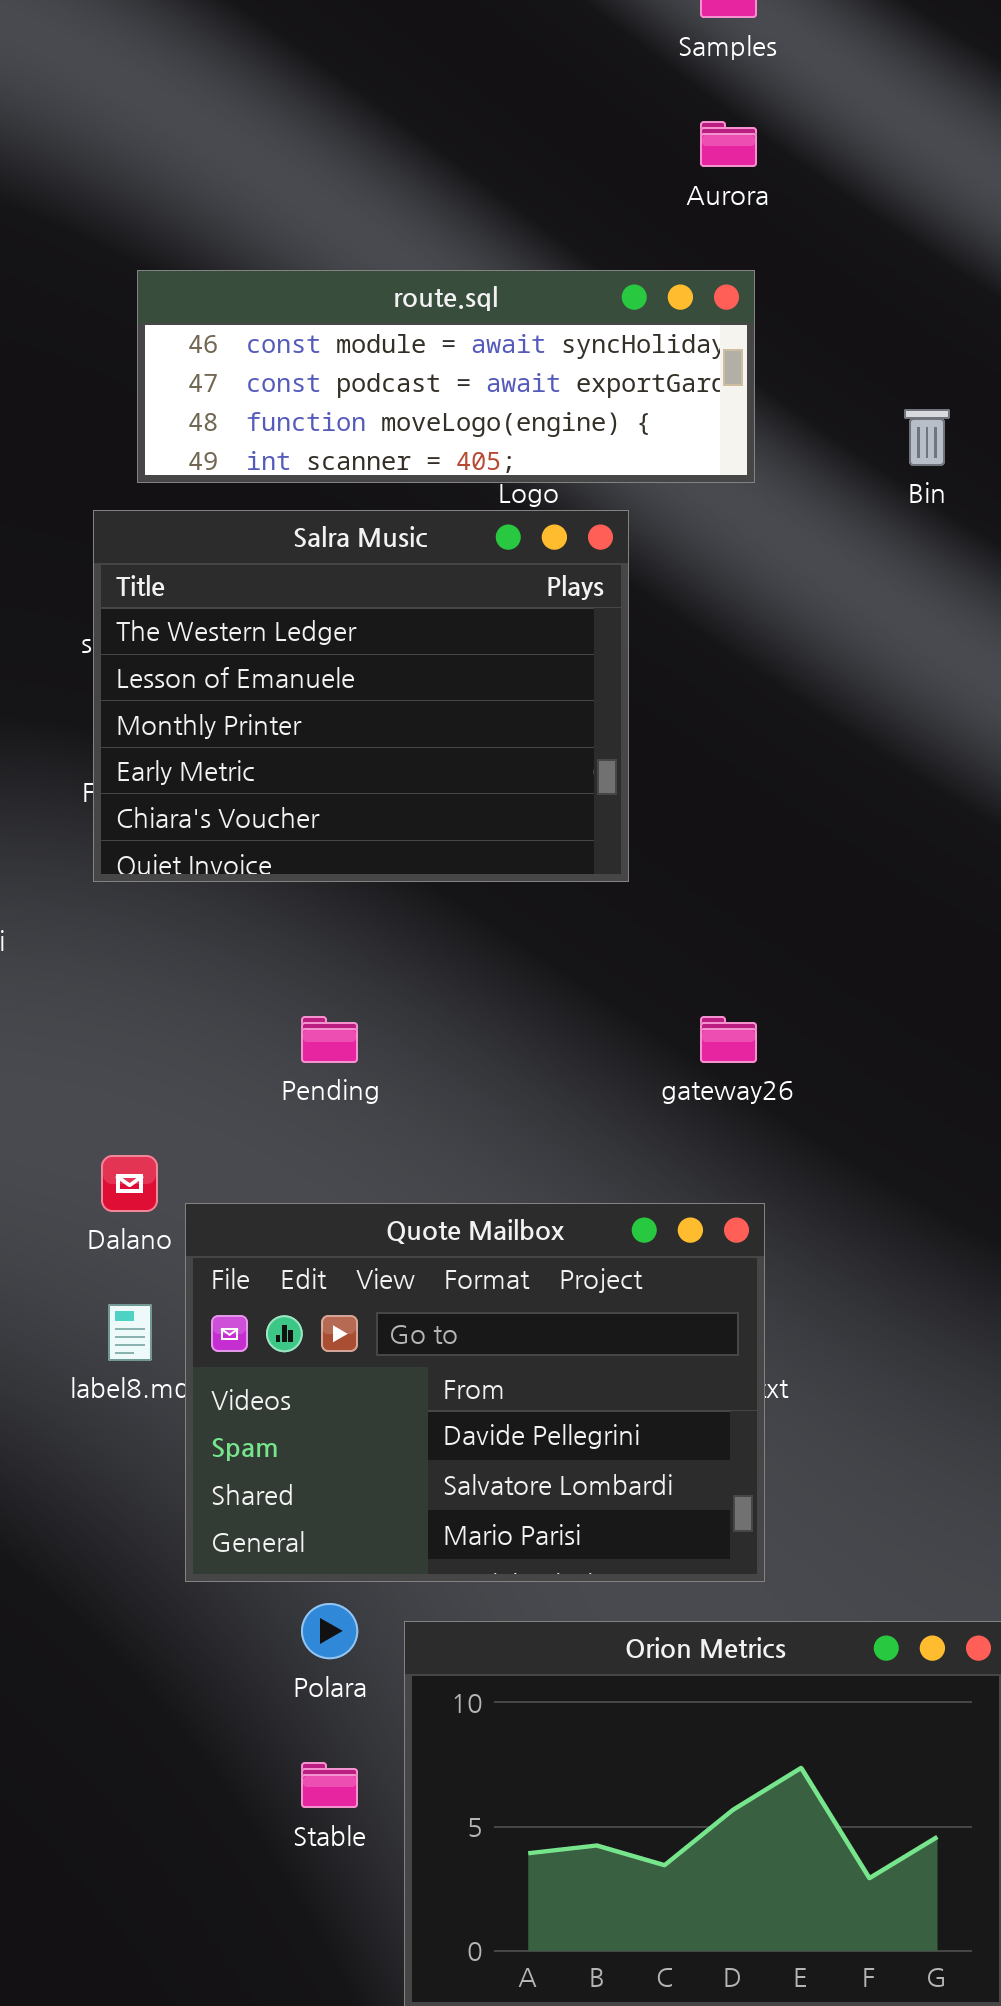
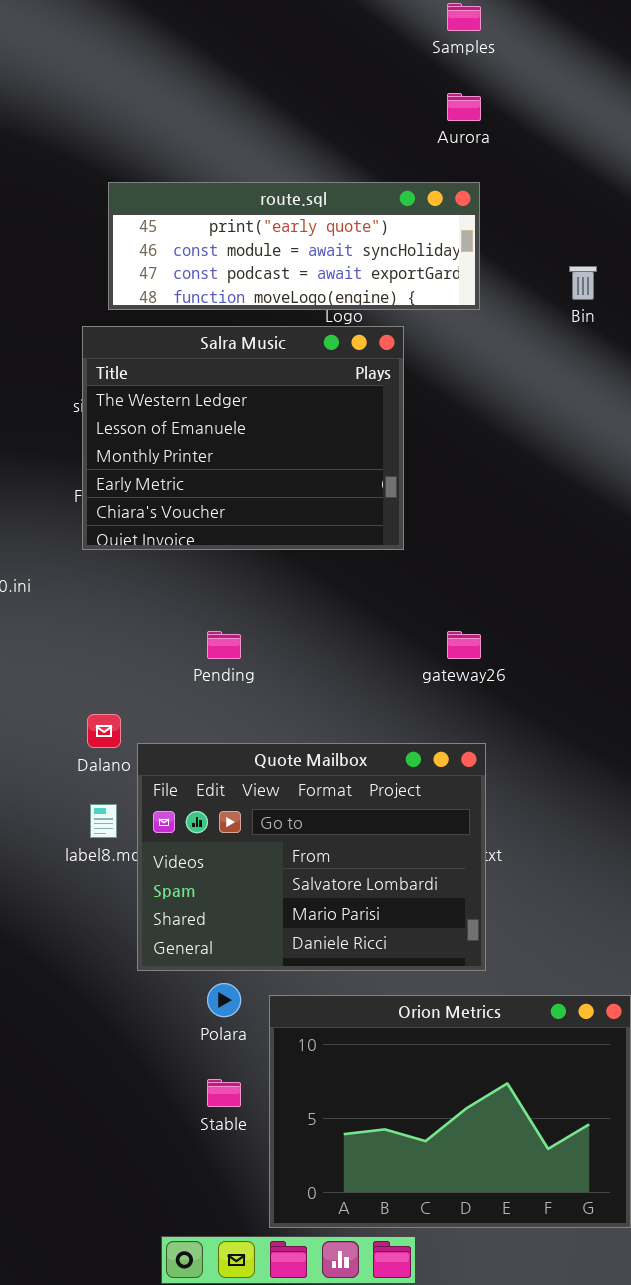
route.sql: [137,270,755,483] -> [108,182,480,310], scrolled up 1 row
Quote Mailbox: [185,1203,765,1582] -> [137,743,486,971], scrolled down 1 row

